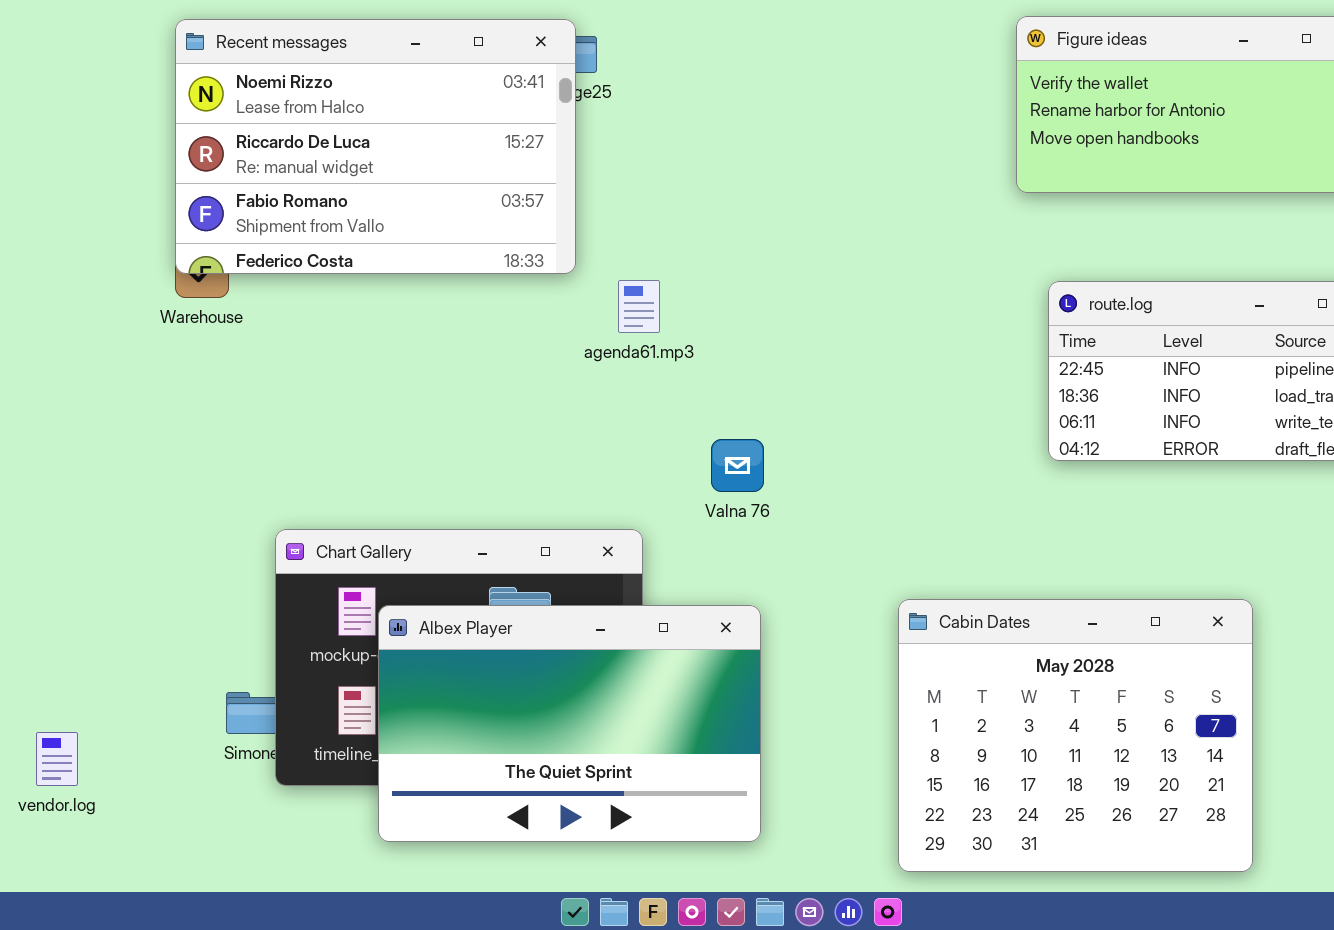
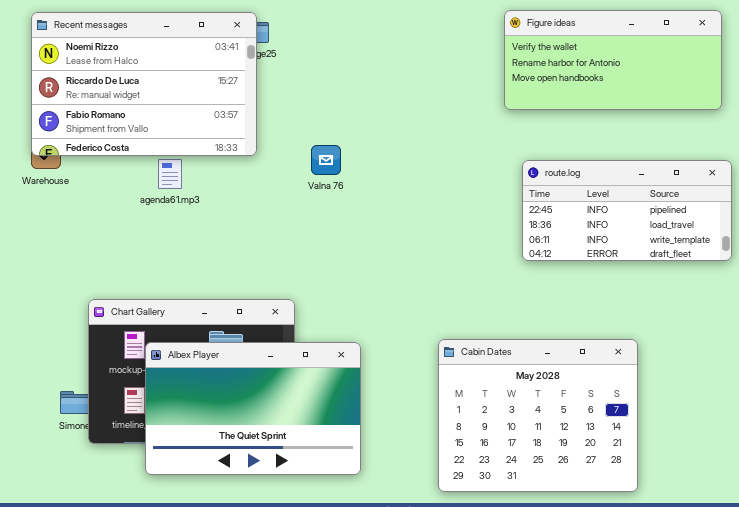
agenda61.mp3: [618,280,660,333] -> [158,159,182,189], moved
Valna 76: [711,439,764,492] -> [311,145,341,175], moved

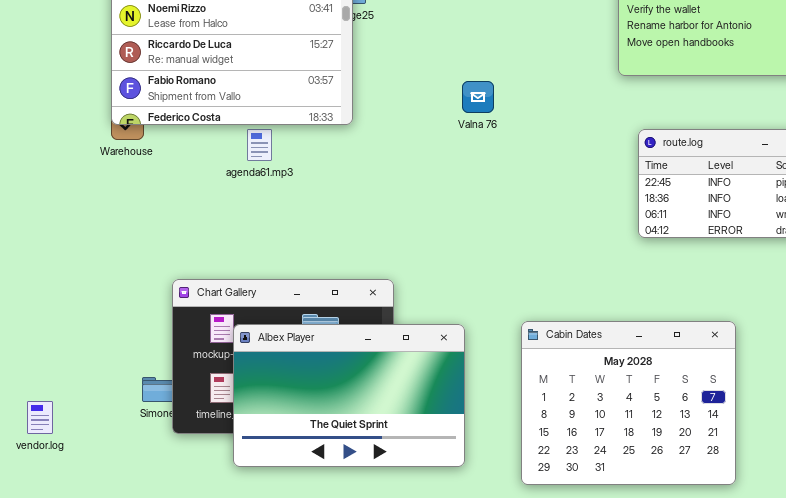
Valna 76: [311,145,341,175] -> [462,81,494,113], moved
Cabin Dates: [438,339,638,492] -> [521,321,736,485], moved

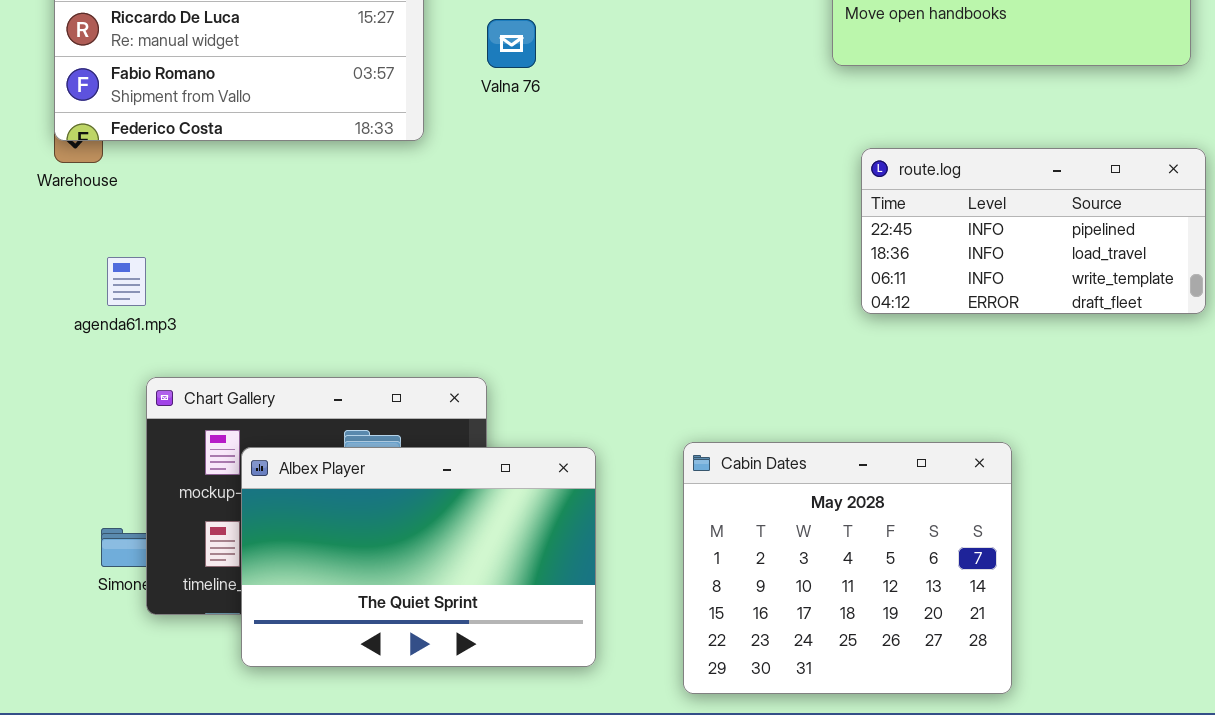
Valna 76: [462,81,494,113] -> [487,19,536,68], moved
agenda61.mp3: [247,129,272,161] -> [107,257,146,306], moved

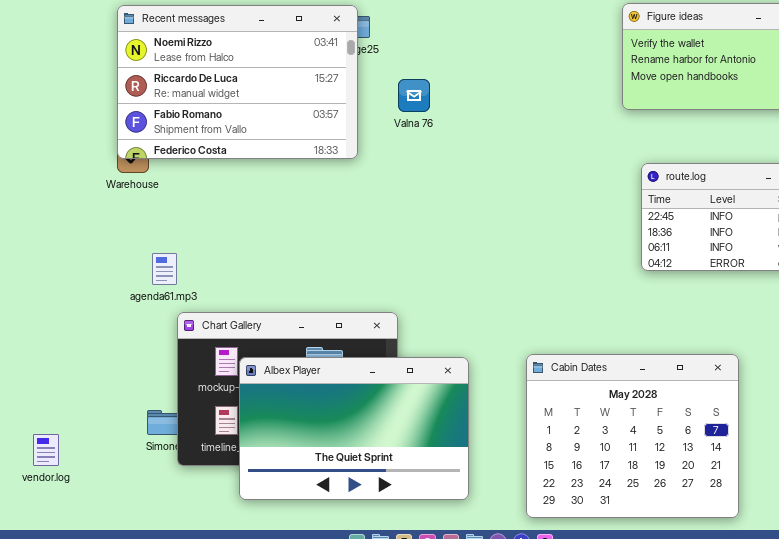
agenda61.mp3: [107,257,146,306] -> [152,253,177,285], moved

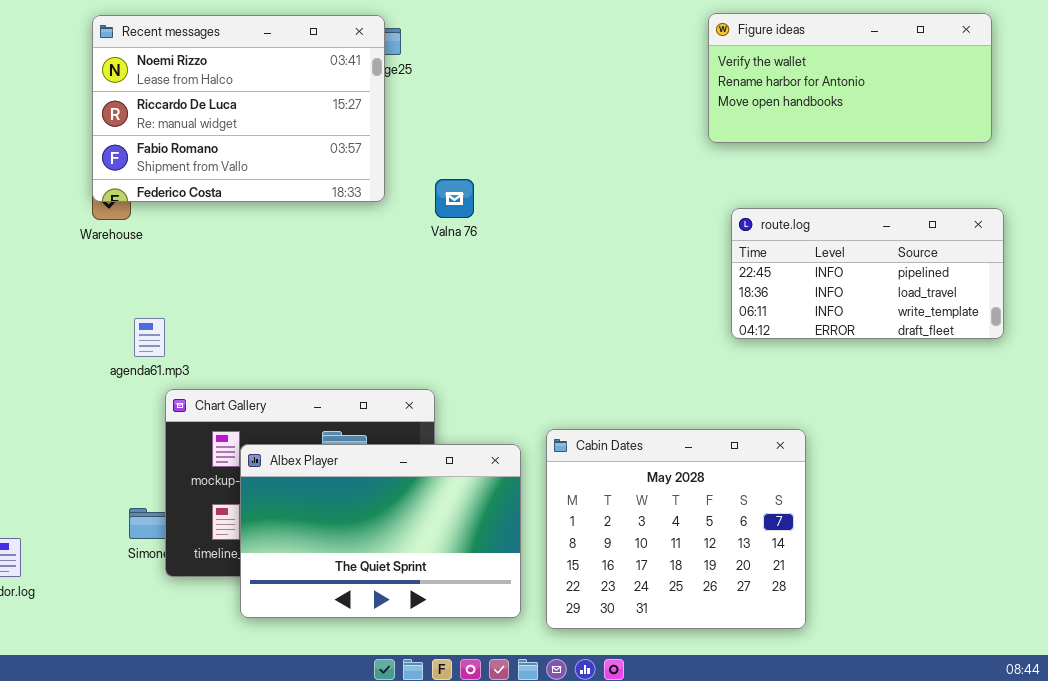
Valna 76: [398,79,430,112] -> [435,179,474,218], moved
Cabin Dates: [526,354,739,518] -> [546,429,806,629], moved

